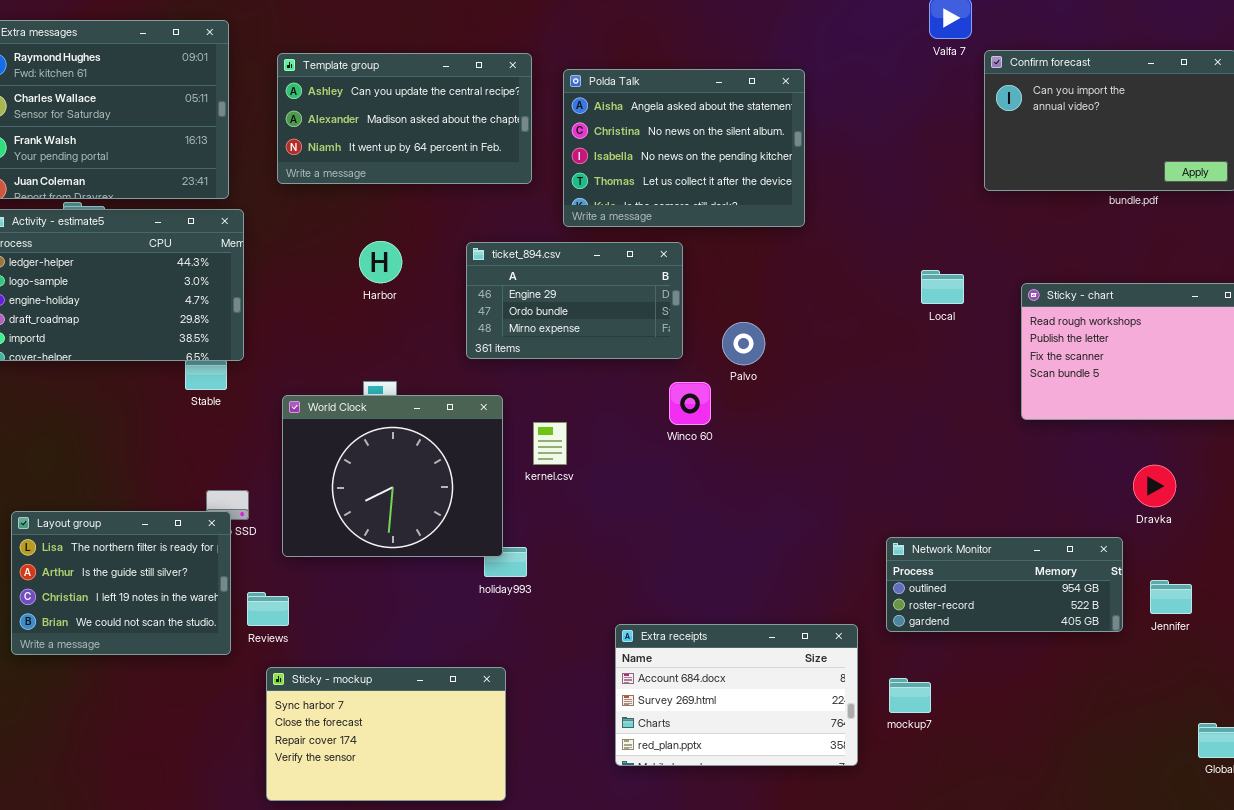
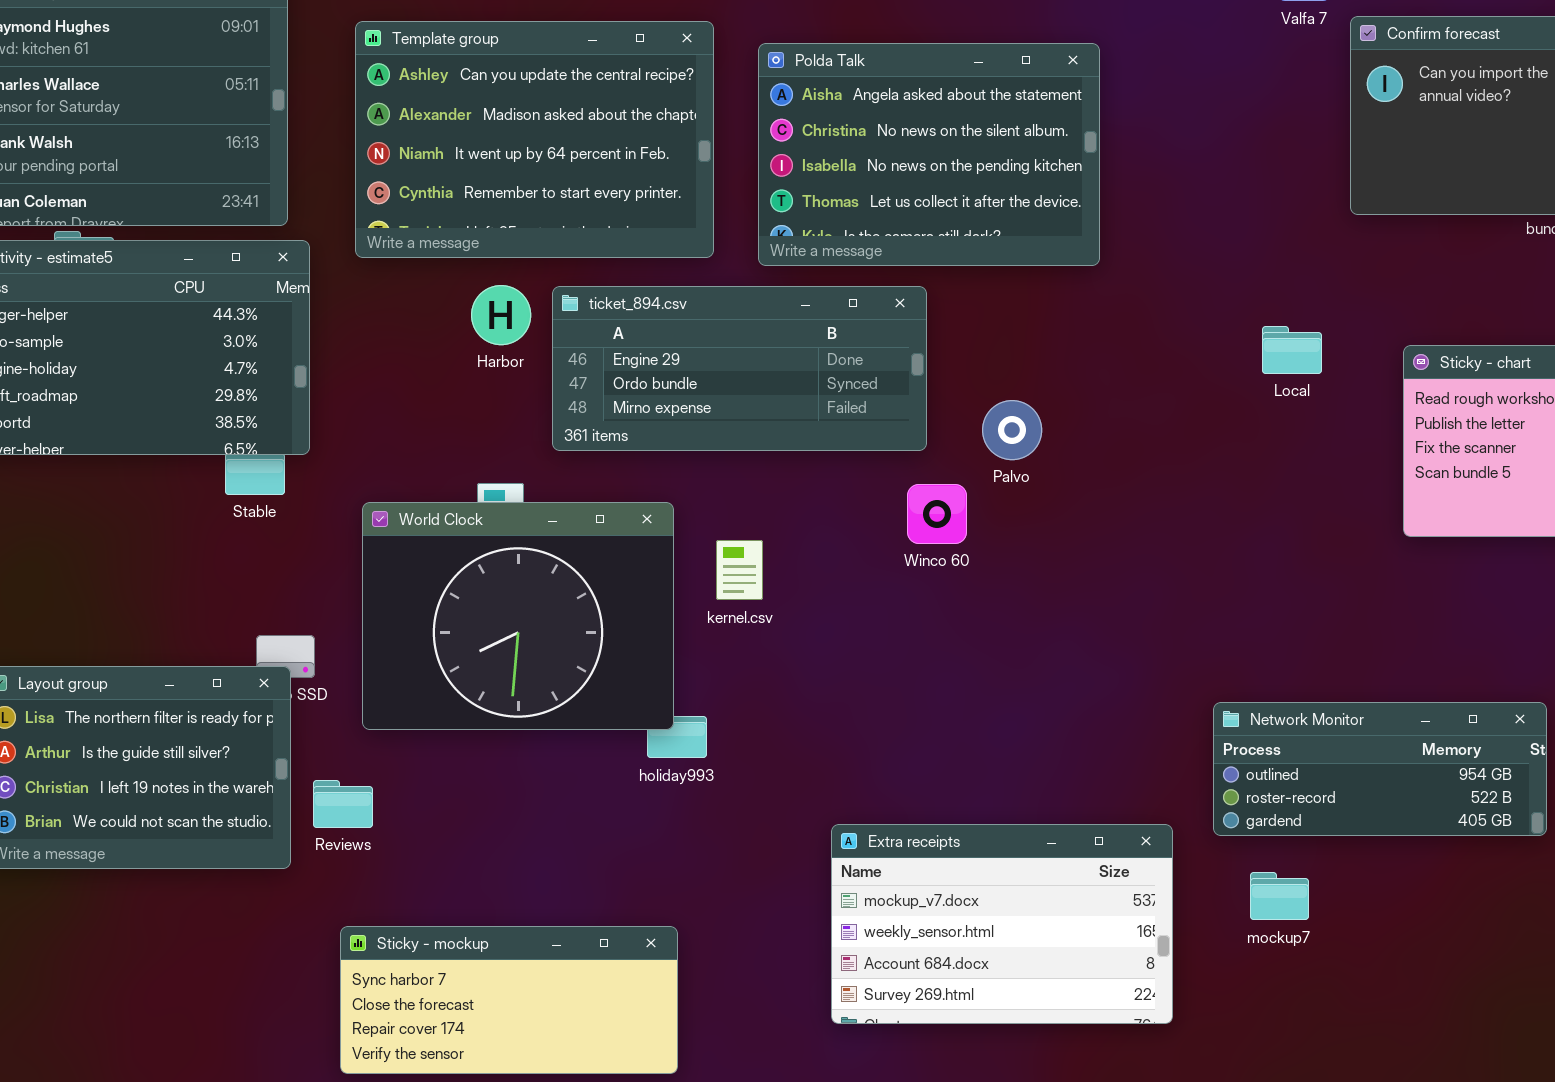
Template group: [277,53,532,184] -> [355,21,714,258], resized
ticket_894.csv: [466,242,683,359] -> [552,286,927,451], resized
Extra receipts: [615,624,858,766] -> [831,824,1173,1024], scrolled up 2 rows
Sticky - mockup: [266,667,506,801] -> [340,926,678,1074], resized
mockup7: [889,678,931,713] -> [1250,872,1309,920], moved

